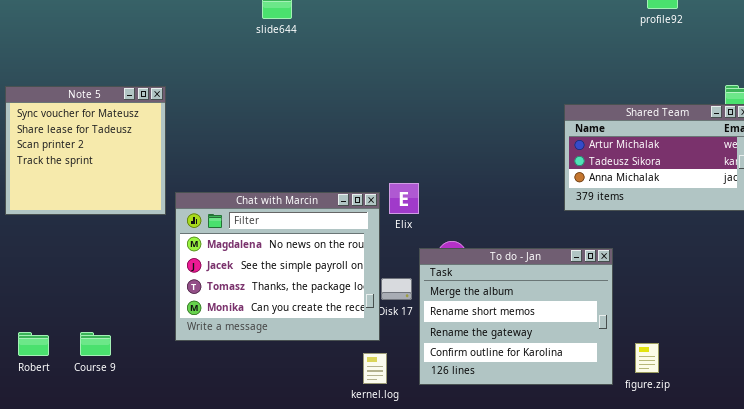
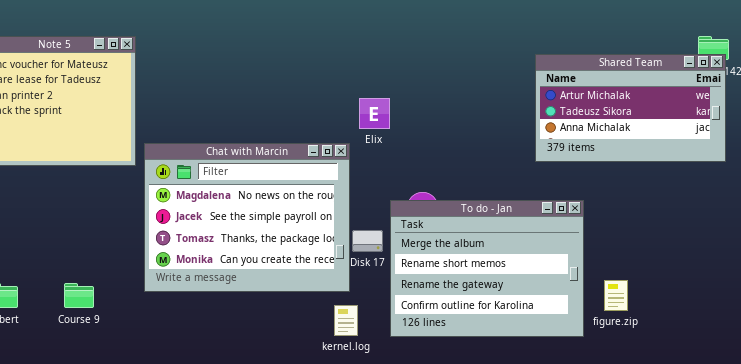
Elix: [389,183,419,214] -> [359,98,390,129], moved
Course 9: [80,332,111,356] -> [64,283,94,308], moved
figure.zip: [635,343,659,373] -> [604,280,628,311], moved

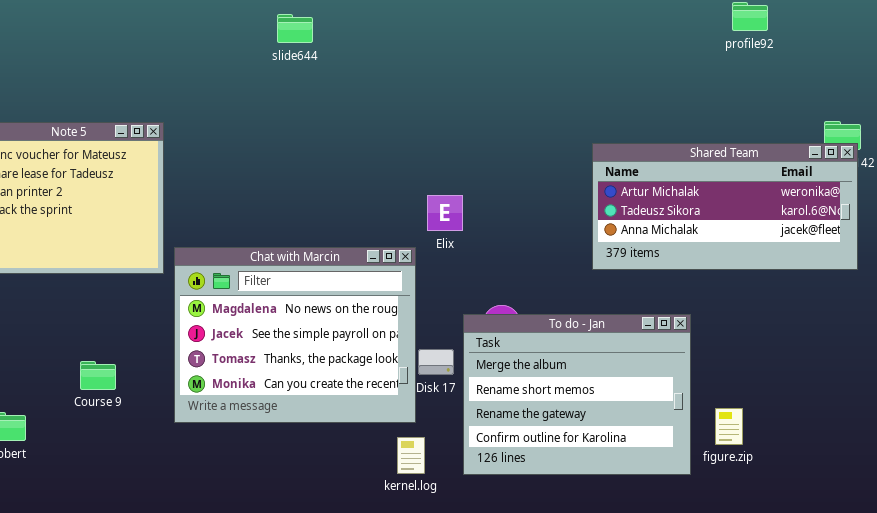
Shared Team: [535,54,726,162] -> [592,143,858,270], resized
Course 9: [64,283,94,308] -> [80,361,116,390], moved

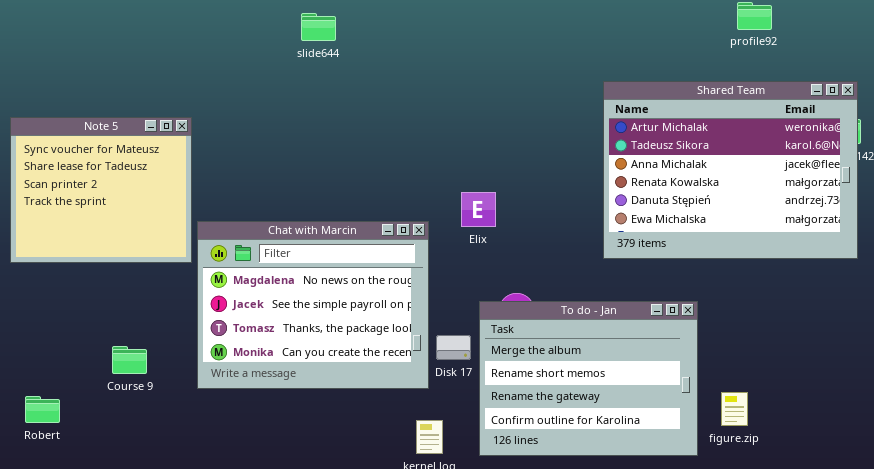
Shared Team: [592,143,858,270] -> [603,81,858,259], resized
Elix: [427,195,463,231] -> [461,192,496,227], moved
Chat with Marcin: [174,247,416,423] -> [197,221,429,389], moved

